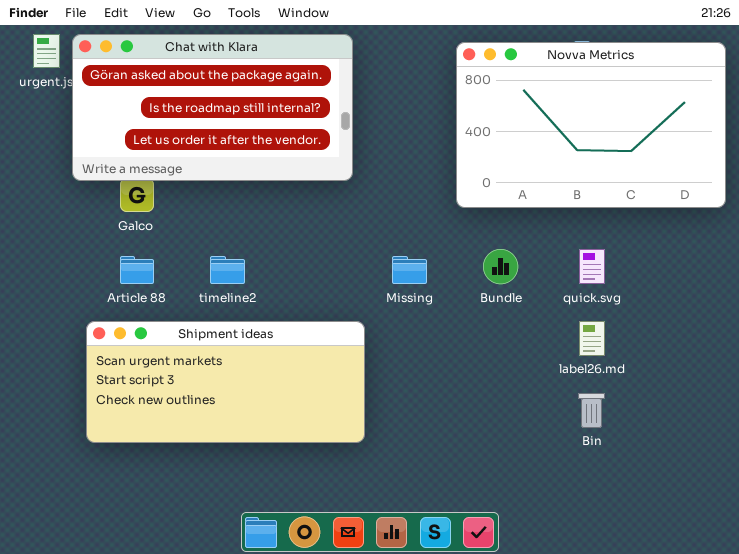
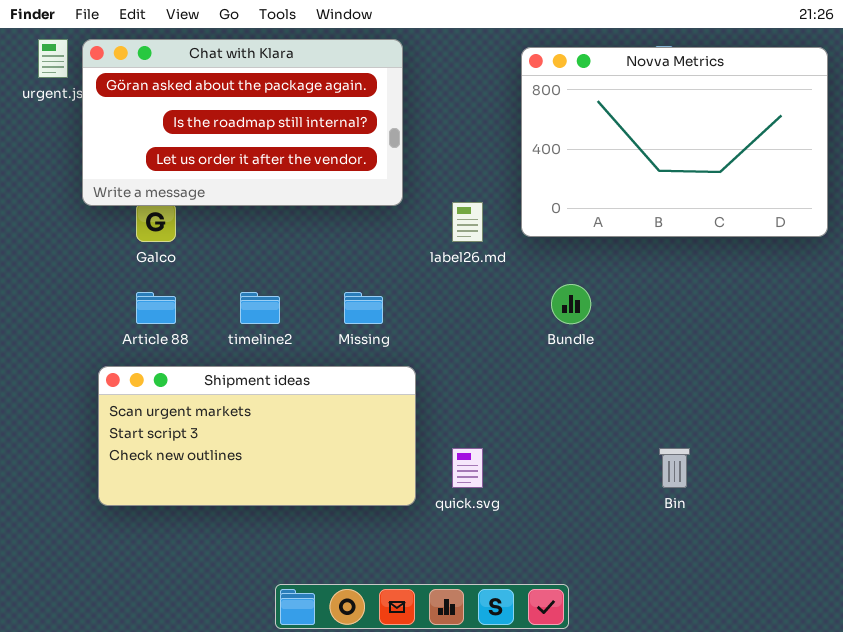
quick.svg: [579,249,605,284] -> [452,448,483,488], moved
Missing: [392,256,427,284] -> [344,292,383,324], moved
label26.md: [579,321,605,356] -> [452,202,483,242], moved

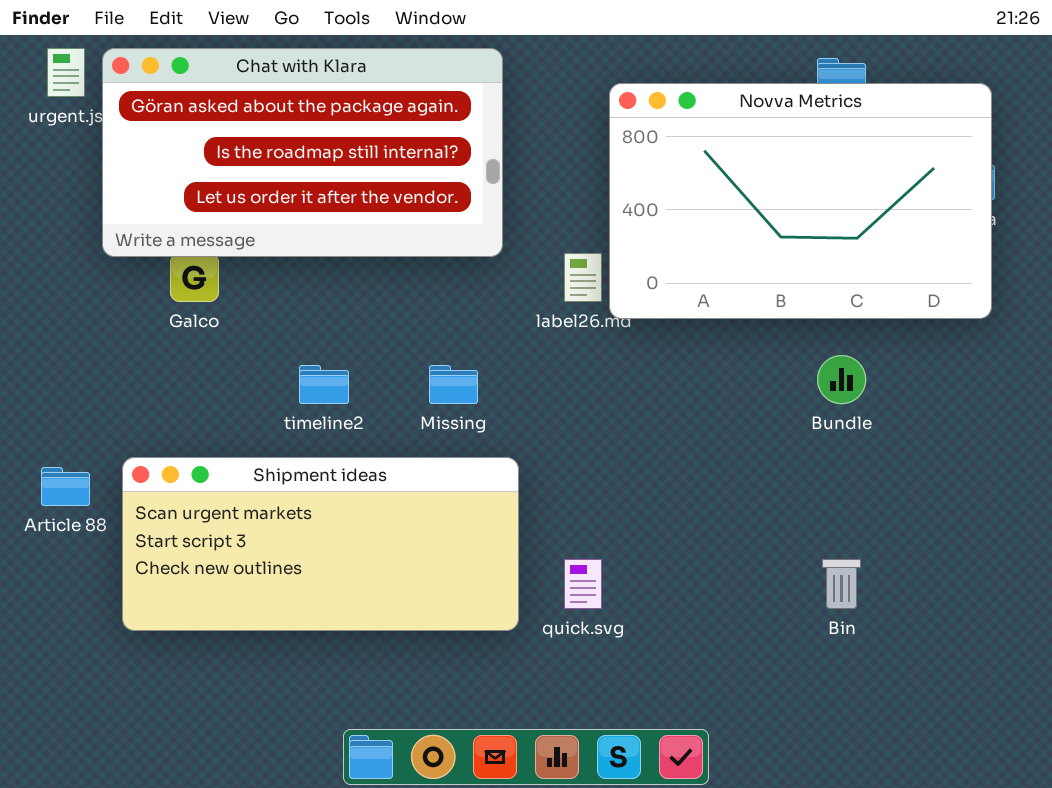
Novva Metrics: [521,47,828,237] -> [609,83,992,319], moved
Bundle: [551,284,591,324] -> [817,355,866,404], moved
Article 88: [136,292,176,324] -> [41,467,90,506], moved

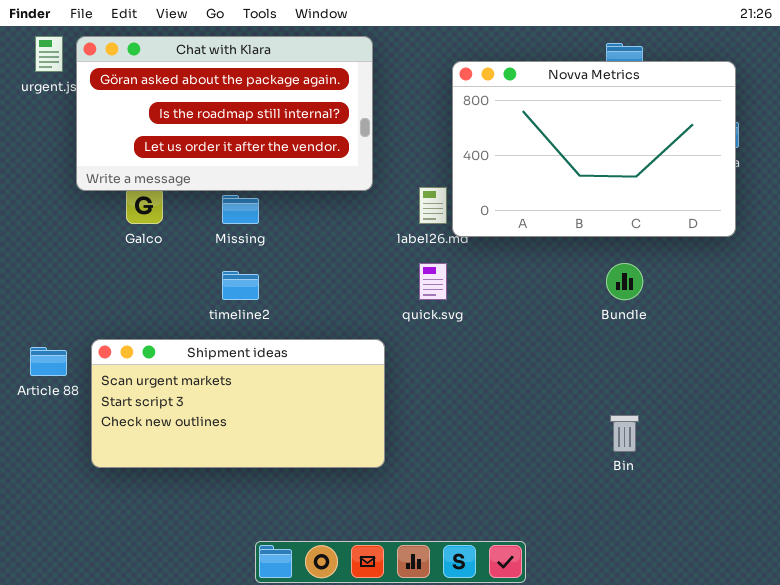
Missing: [429,365,478,404] -> [222,195,259,224], moved
quick.svg: [564,559,602,609] -> [419,263,447,300], moved

